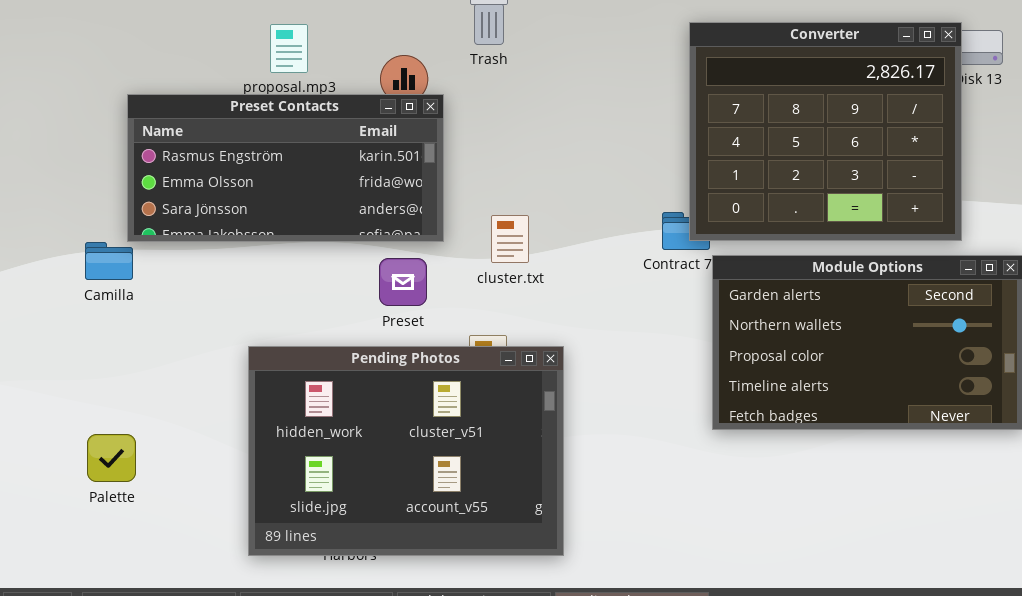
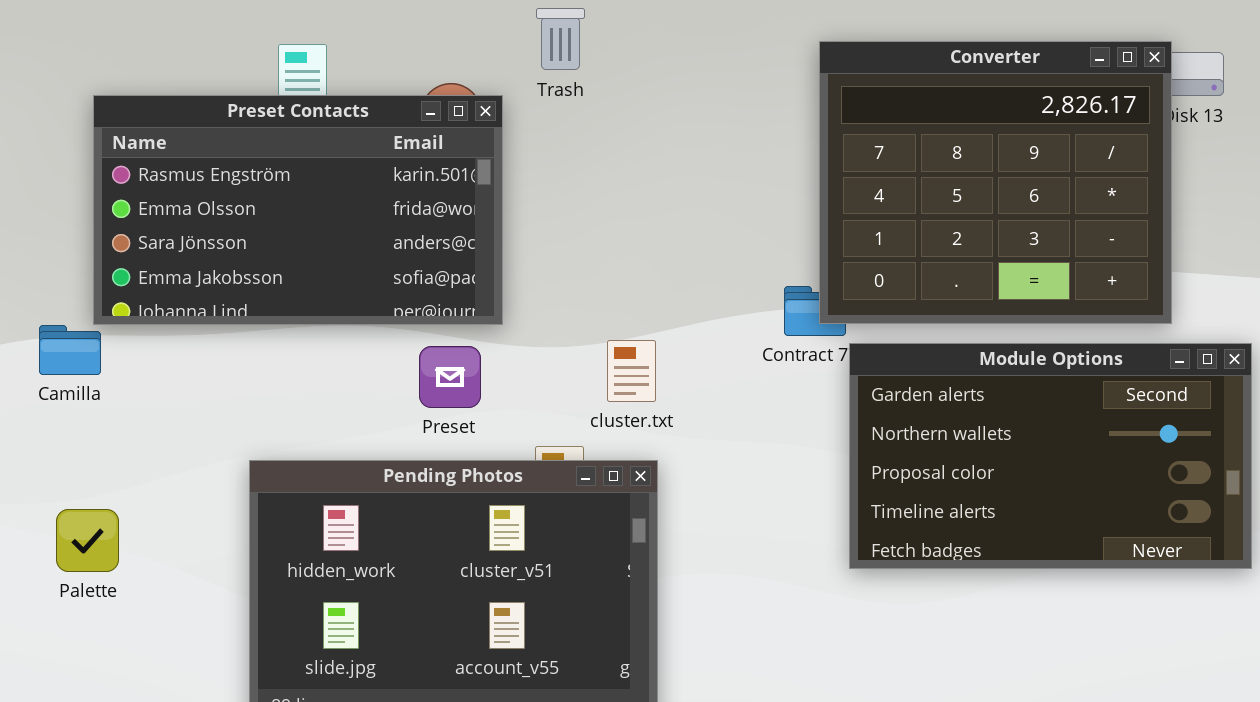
Preset Contacts: [127,94,444,242] -> [93,95,503,325], resized
cluster.txt: [491,215,529,263] -> [607,340,656,402], moved
Palette: [87,434,136,482] -> [56,509,119,572], moved

